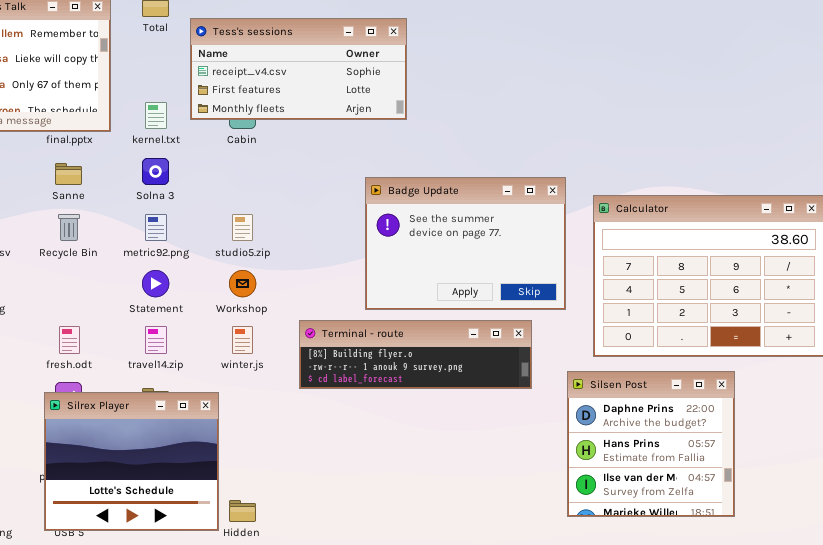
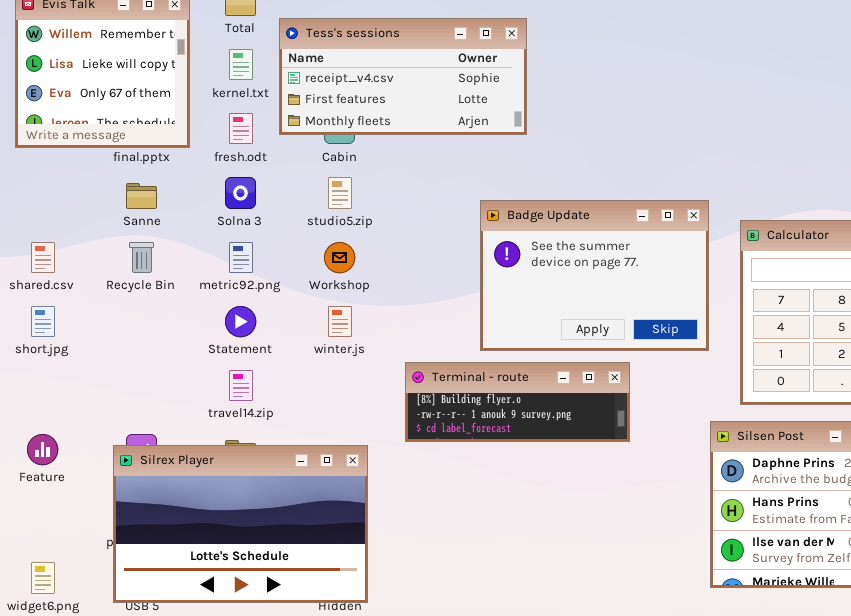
kernel.txt: [145,102,167,129] -> [229,49,253,80], moved
studio5.zip: [232,214,253,241] -> [328,177,352,209], moved
Workshop: [229,270,256,297] -> [324,242,355,273], moved
Terminal - route: [299,320,532,389] -> [405,362,630,442], resized
fresh.odt: [59,326,80,354] -> [229,113,253,144], moved
winter.js: [232,326,253,354] -> [328,306,352,337], moved
Silrex Player: [44,392,219,531] -> [113,445,368,603], resized

